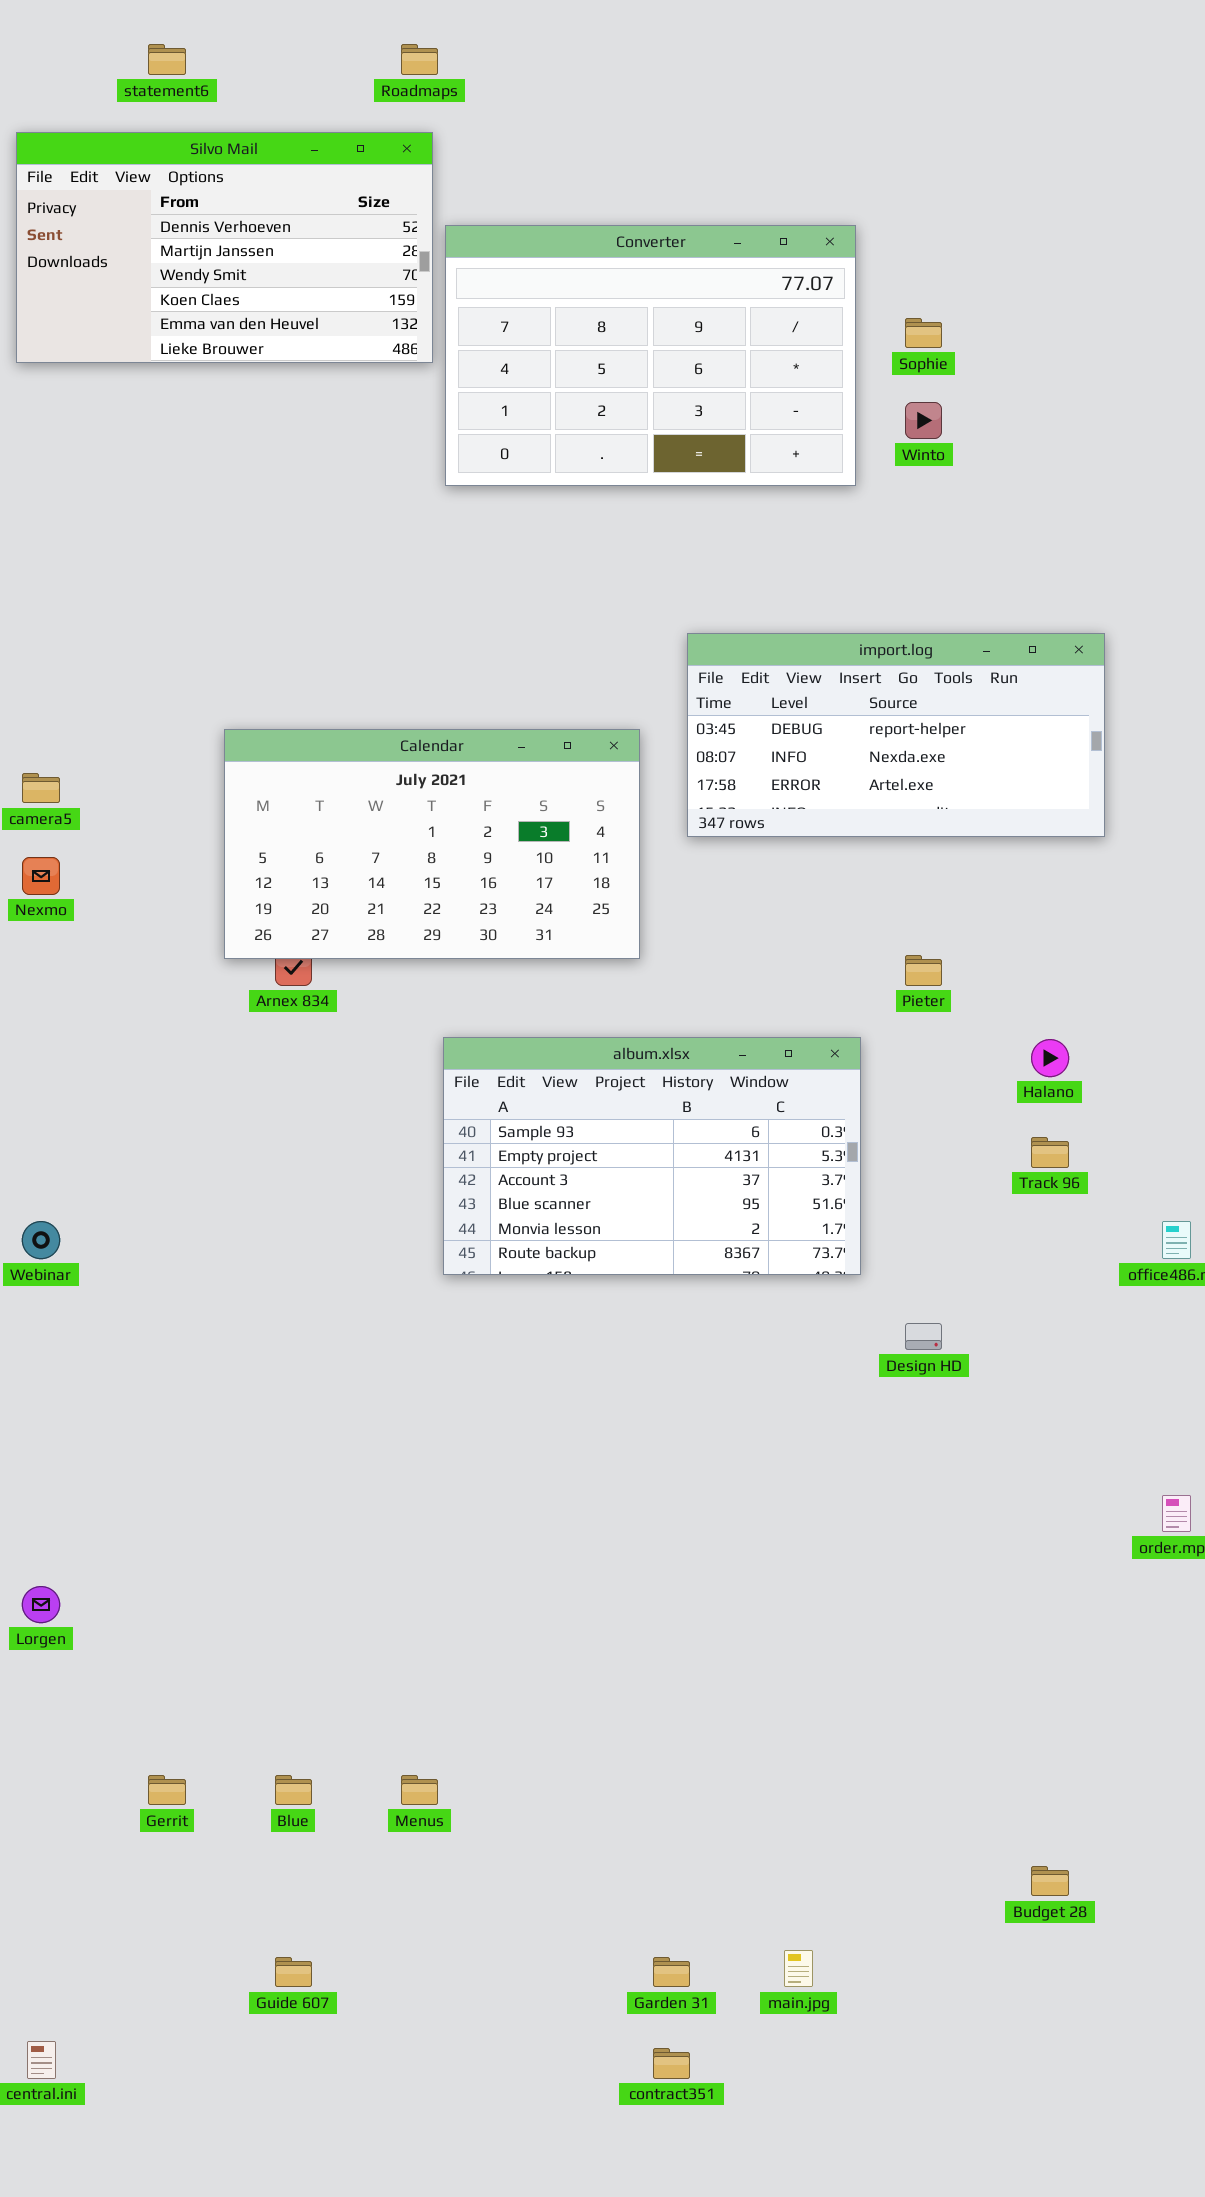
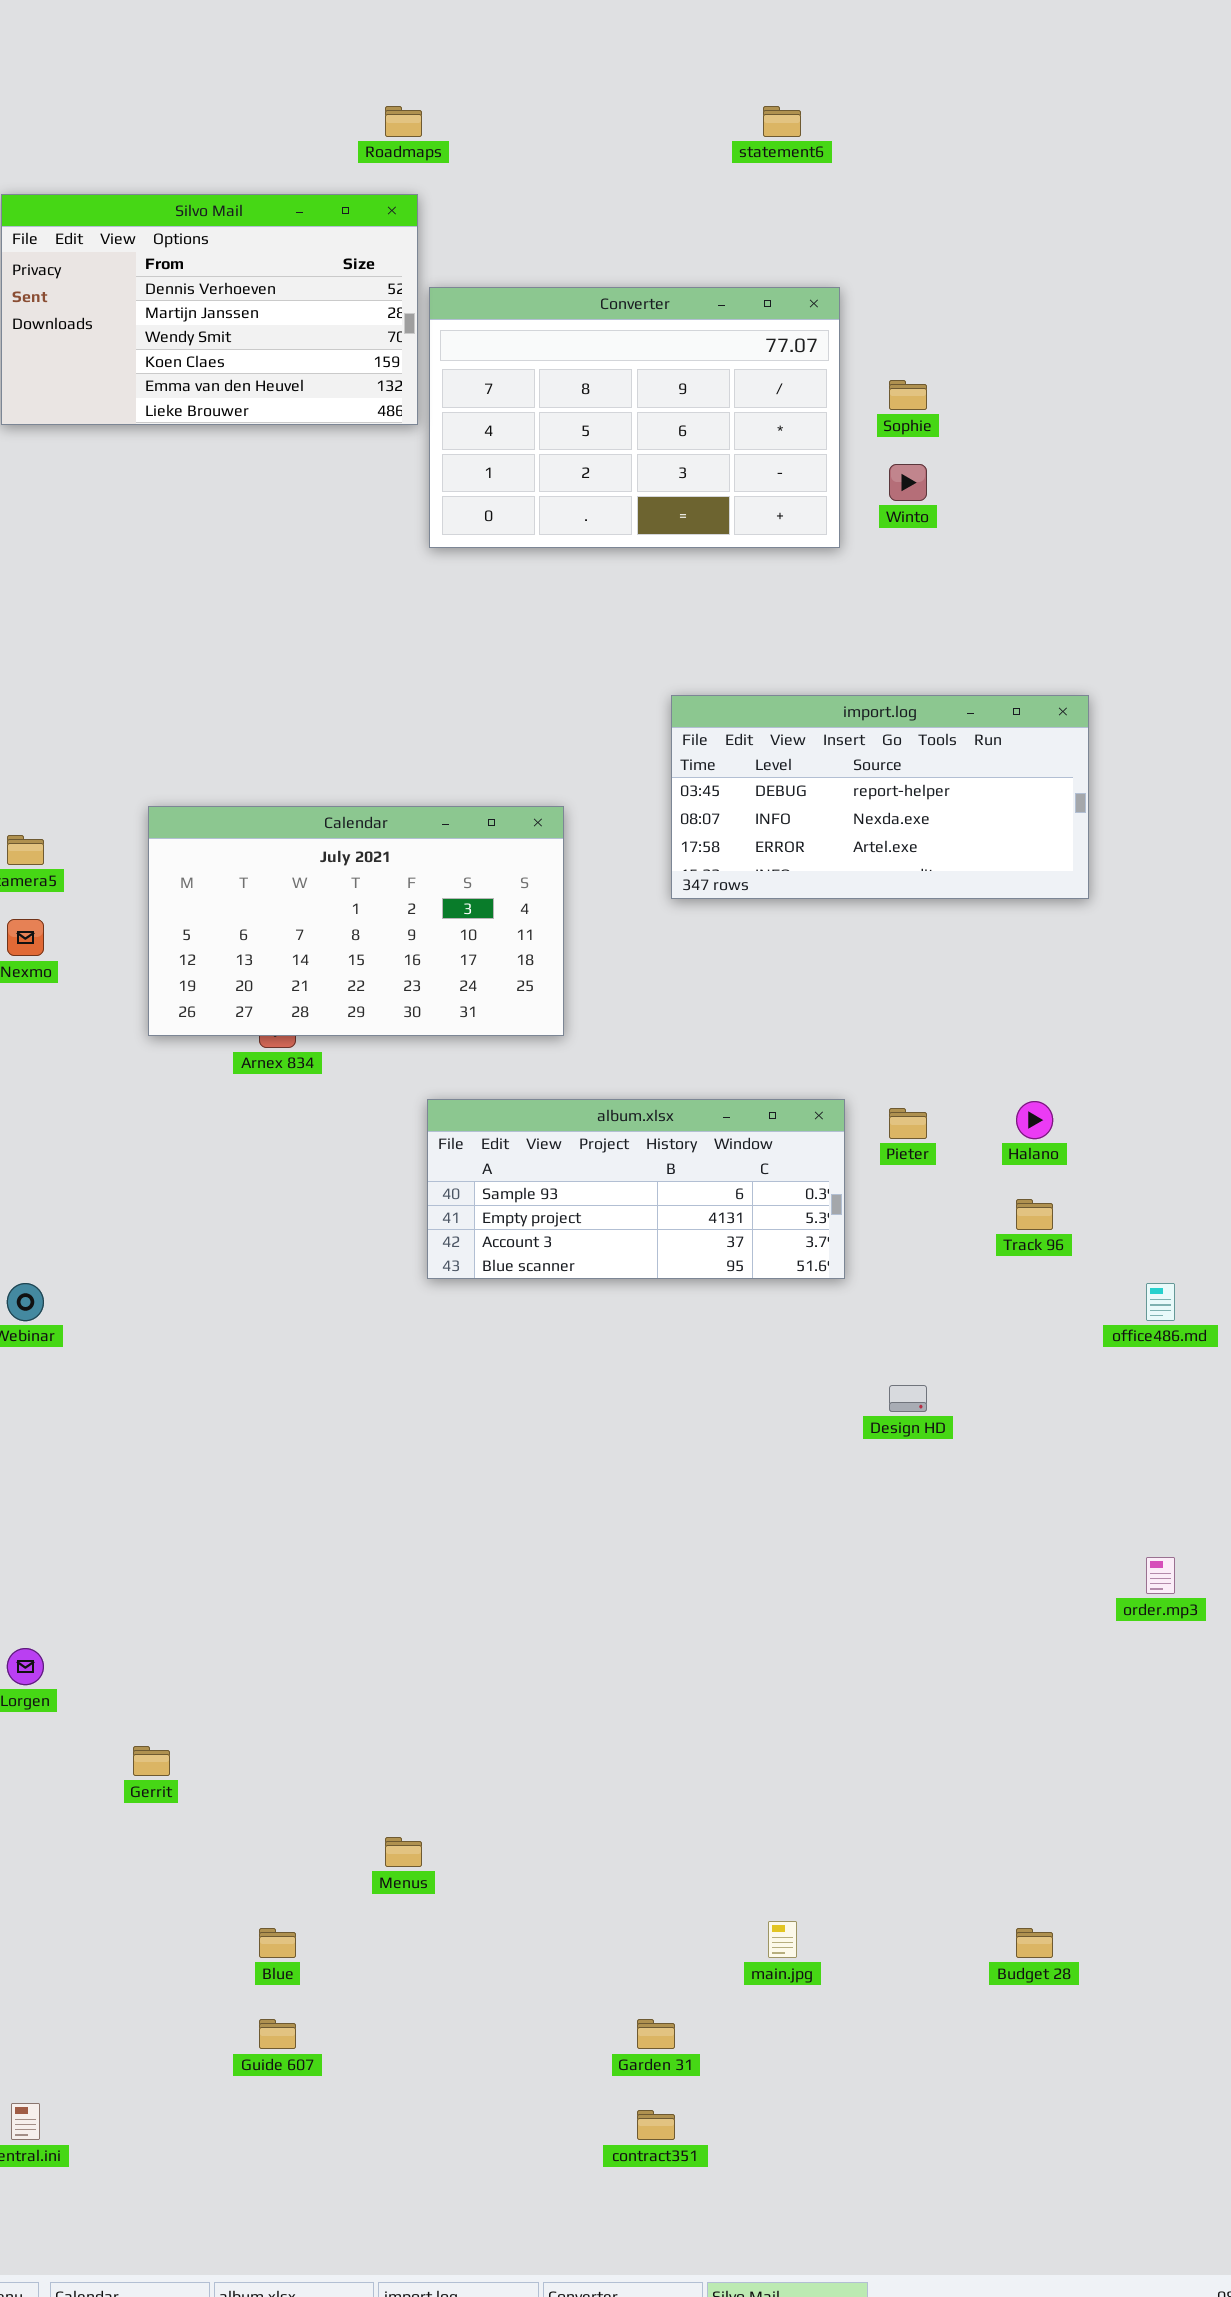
statement6: [148,44,186,75] -> [763,106,801,137], moved
Calendar: [224,729,640,959] -> [148,806,564,1036], moved
Pieter: [905,955,942,986] -> [889,1108,927,1139], moved
album.xlsx: [443,1037,861,1275] -> [427,1099,845,1279], resized
Gerrit: [148,1775,186,1805] -> [133,1746,170,1776], moved
Blue: [275,1775,312,1805] -> [259,1928,296,1958], moved
main.jpg: [784,1950,813,1987] -> [768,1921,797,1958], moved

